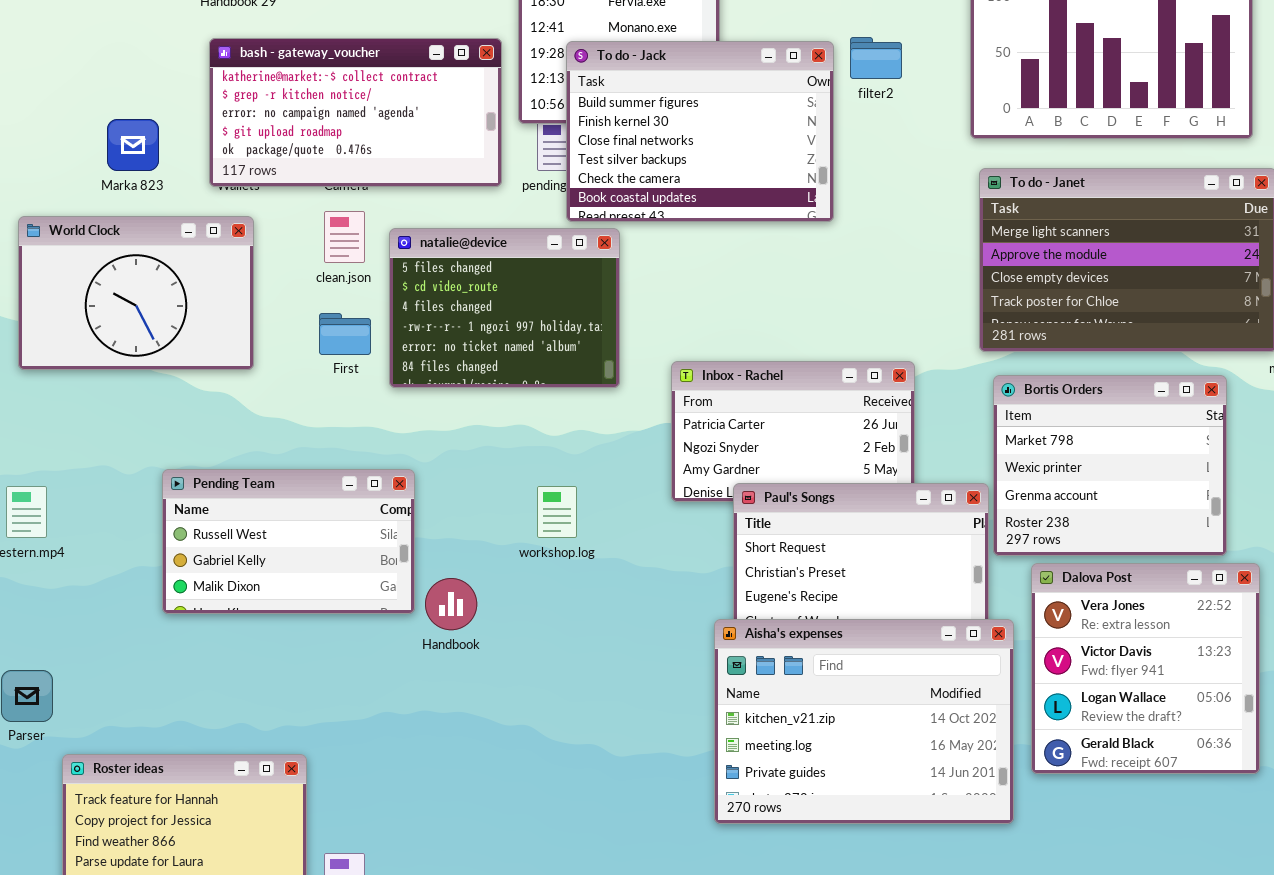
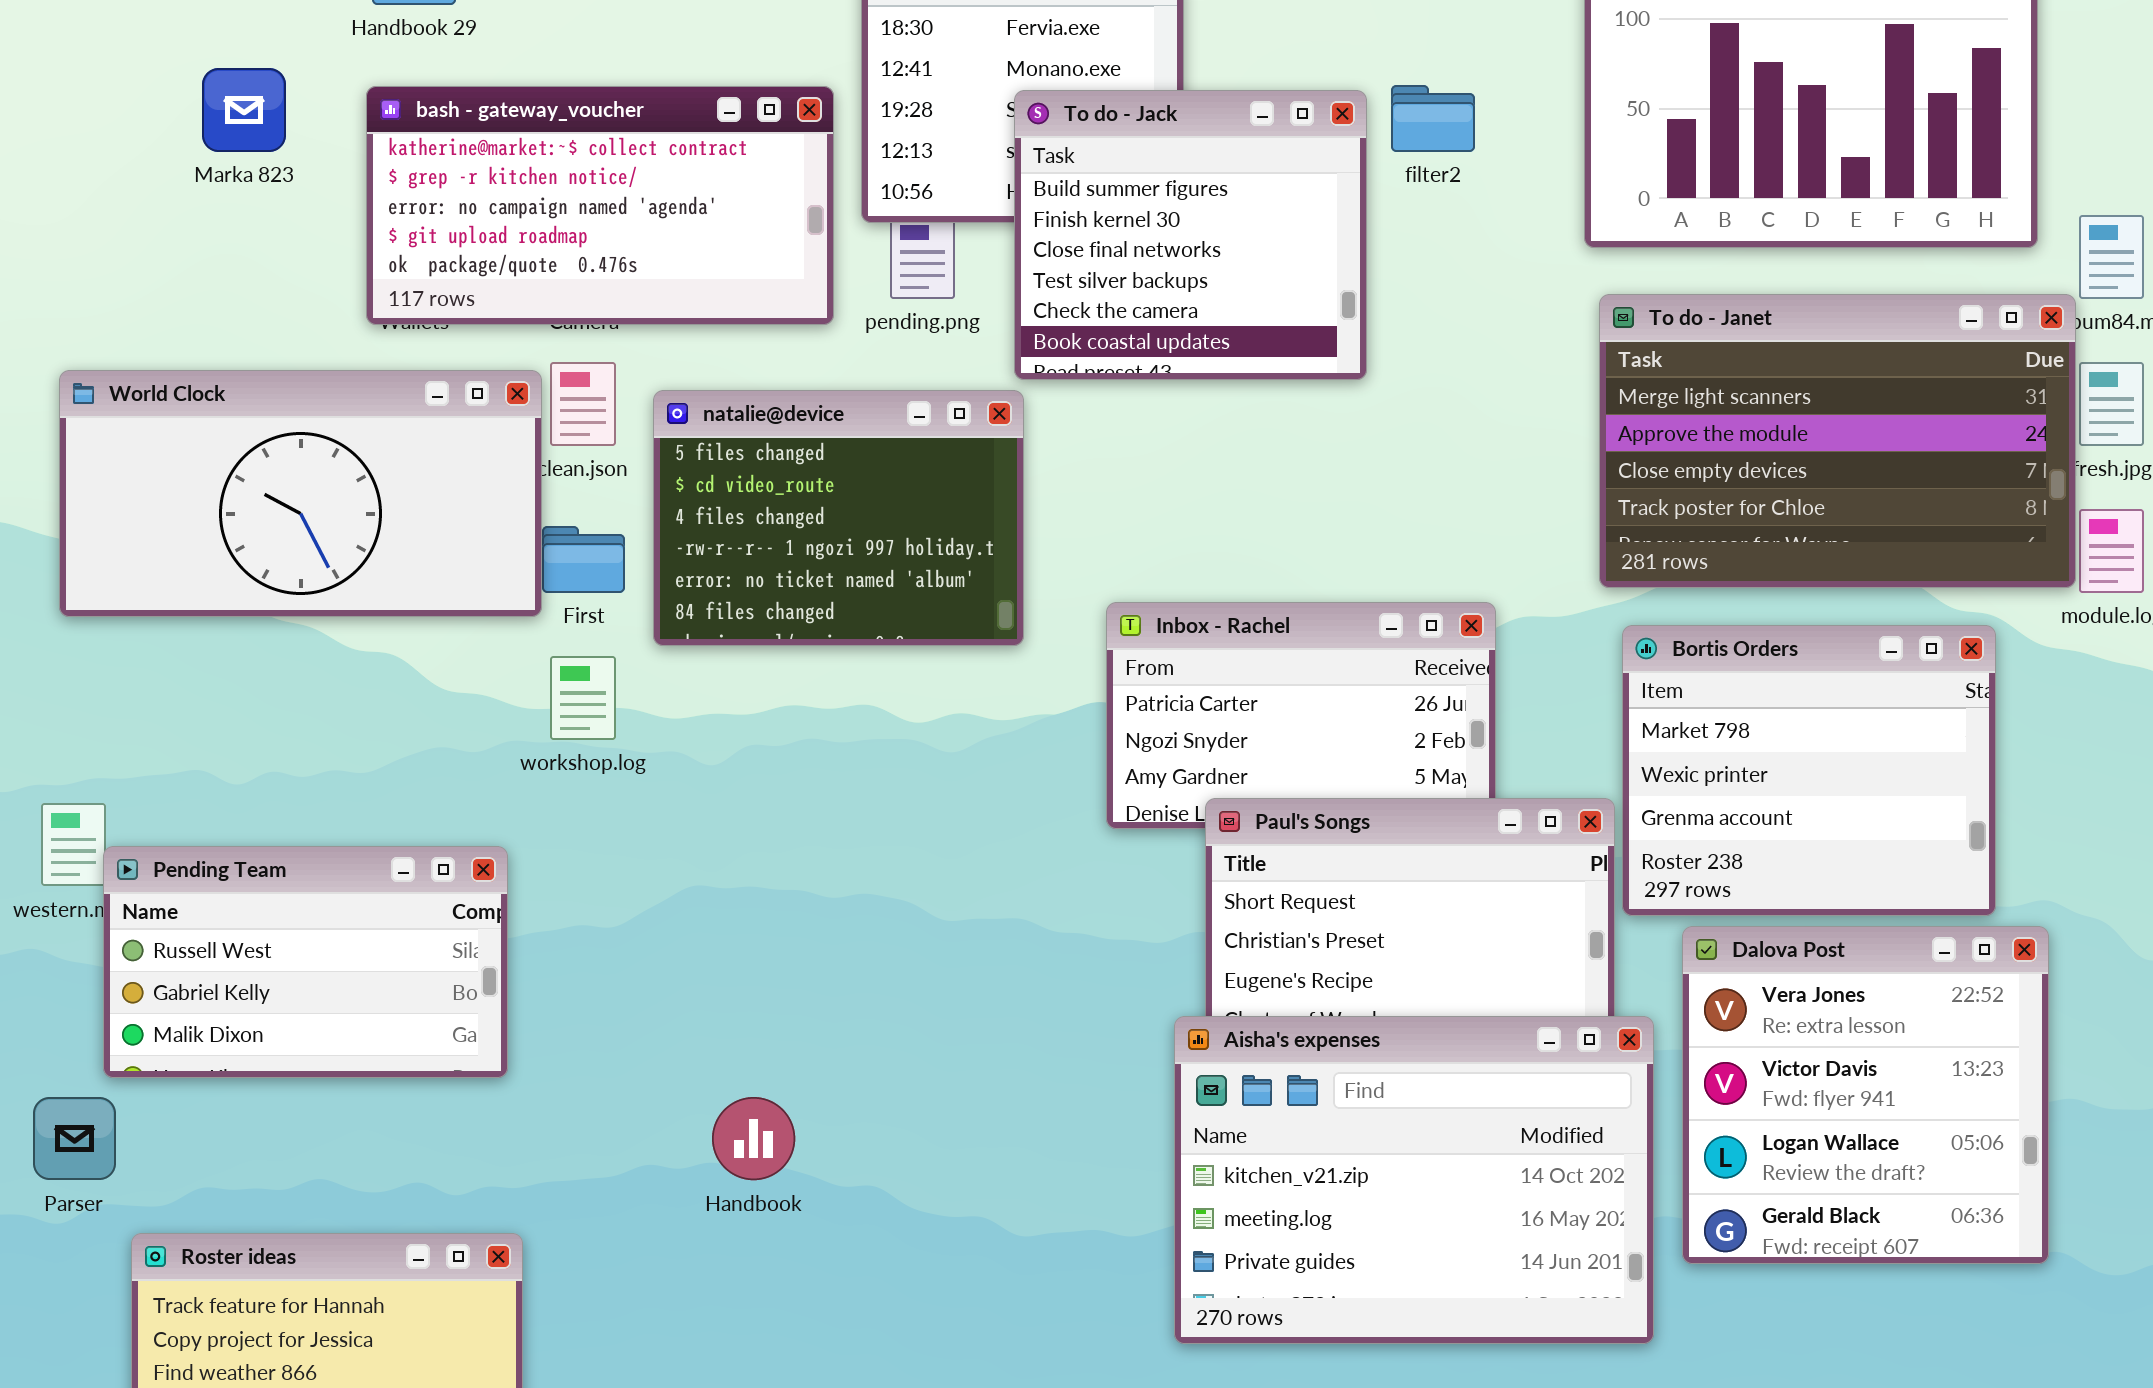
To do - Jack: [566,41,834,222] -> [1014,90,1367,380], resized
Marka 823: [107,119,159,171] -> [202,68,286,152], moved
World Clock: [18,216,254,370] -> [59,370,542,617], resized
Pending Team: [162,469,415,614] -> [103,846,508,1078], moved
workshop.log: [537,486,577,538] -> [550,656,616,740], moved
Handbook: [425,578,477,630] -> [712,1097,795,1180], moved

